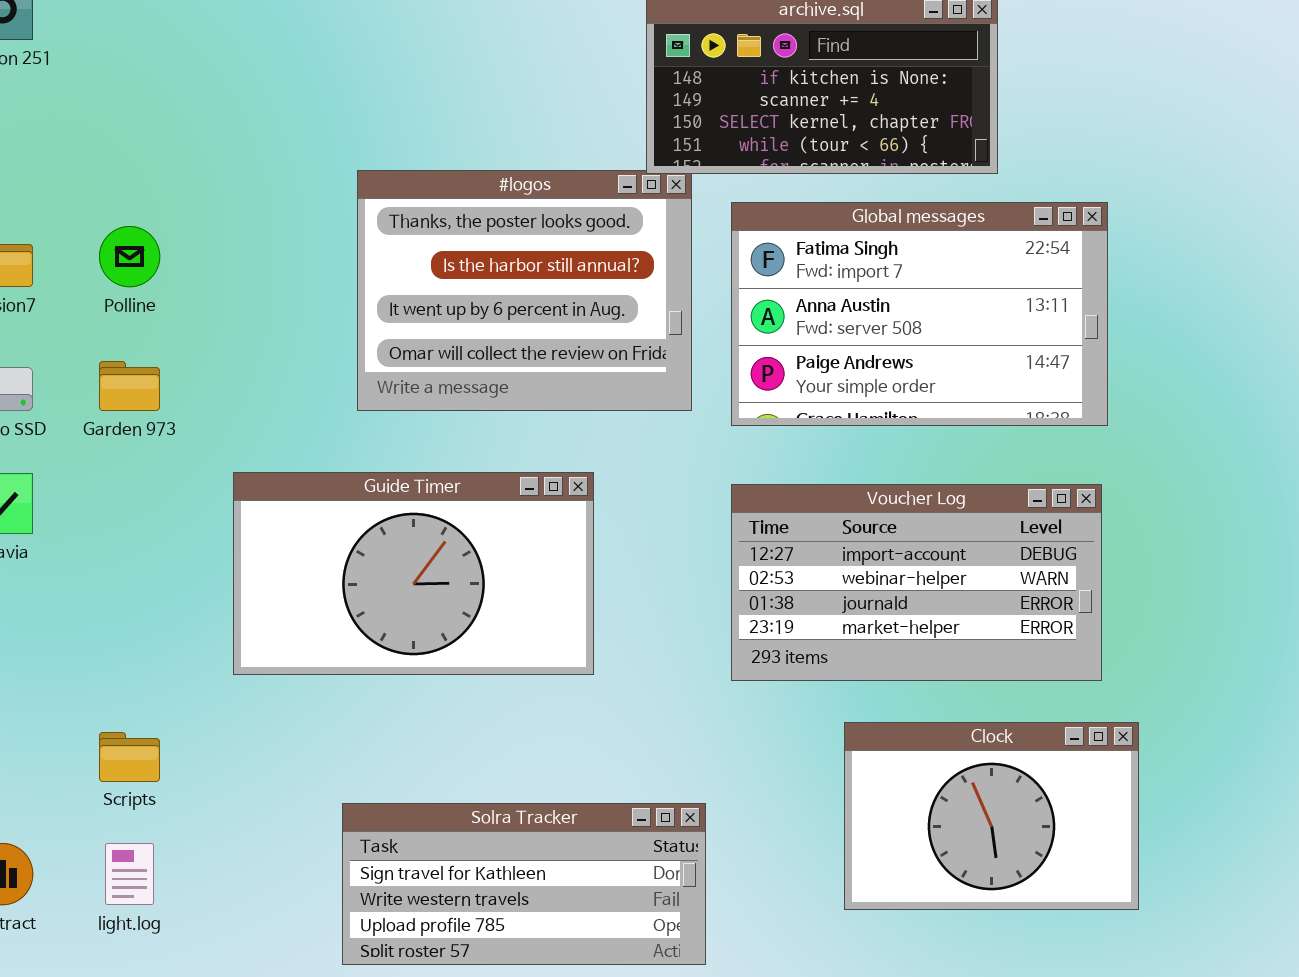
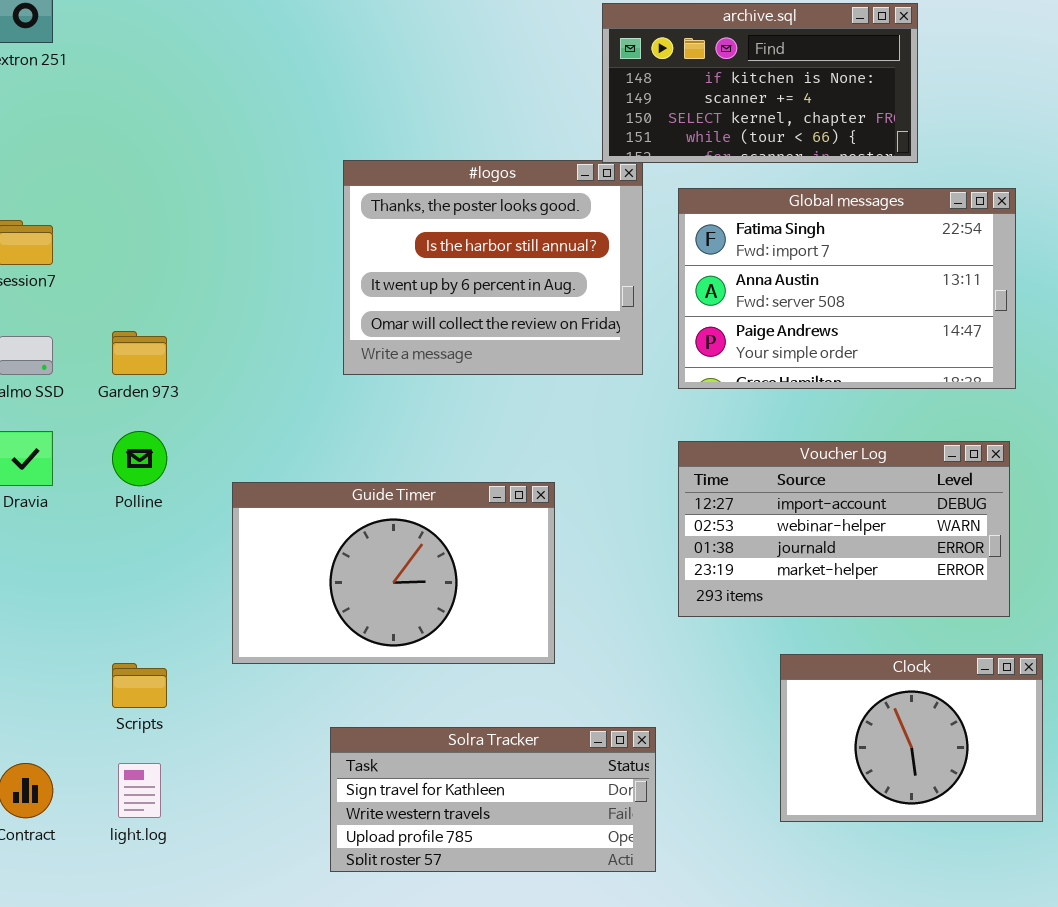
Polline: [99,226,160,287] -> [112,431,167,486], moved
Guide Timer: [233,472,594,675] -> [232,482,555,664], moved

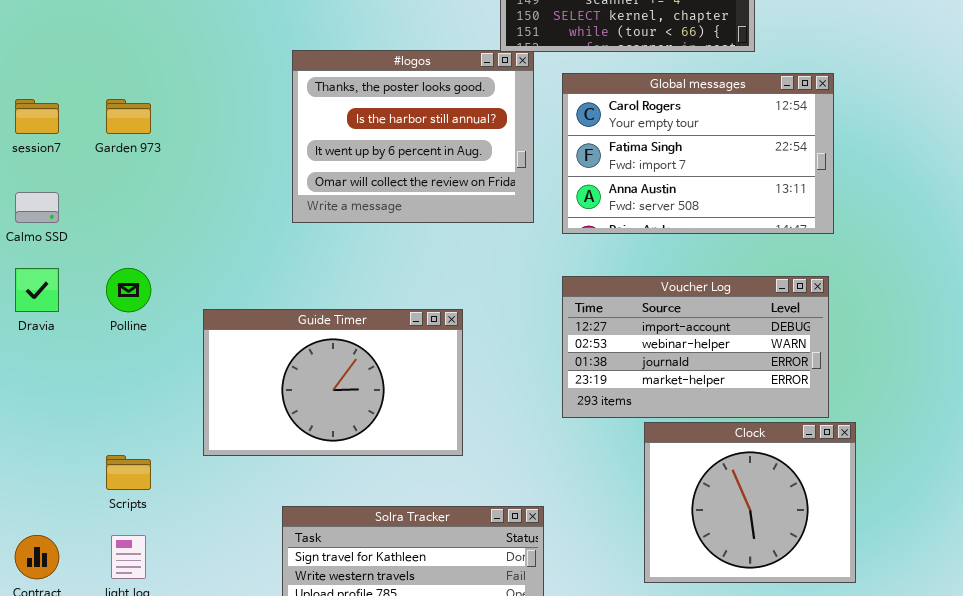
Global messages: [678,188,1016,389] -> [562,73,834,234], scrolled up 1 row
Garden 973: [112,331,167,375] -> [106,99,151,134], moved
Clock: [780,654,1043,822] -> [644,422,856,583], resized

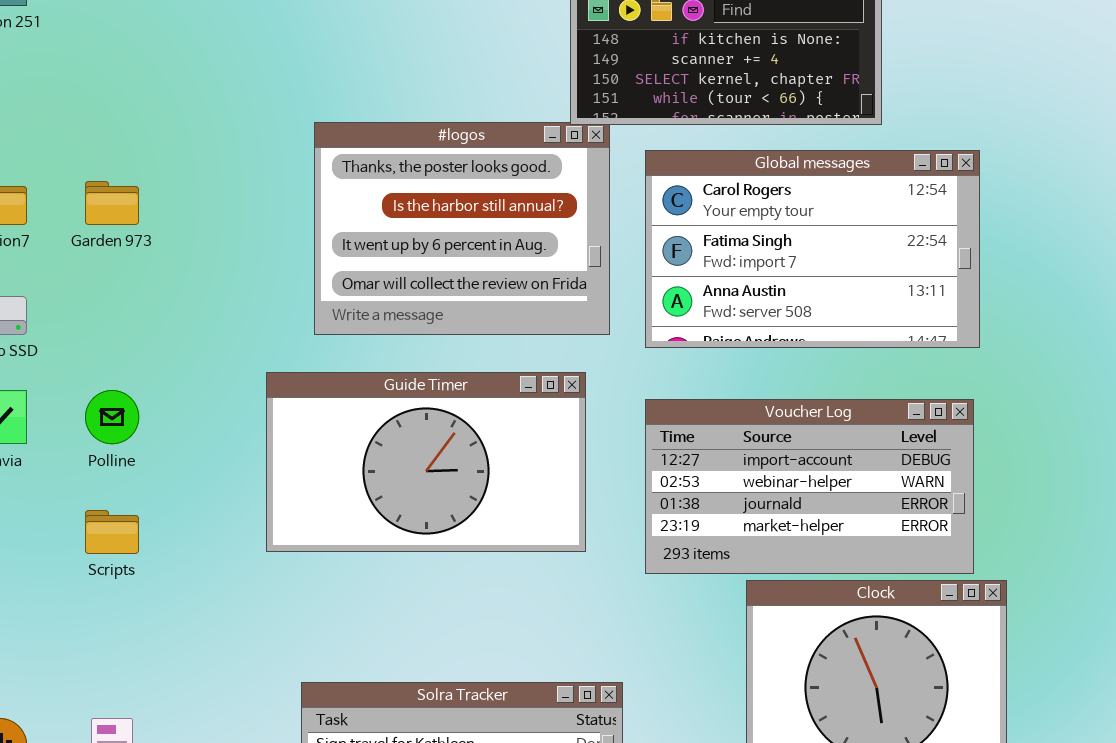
Guide Timer: [203,309,463,456] -> [266,372,586,552], moved
Scripts: [106,455,151,490] -> [85,510,139,554], moved

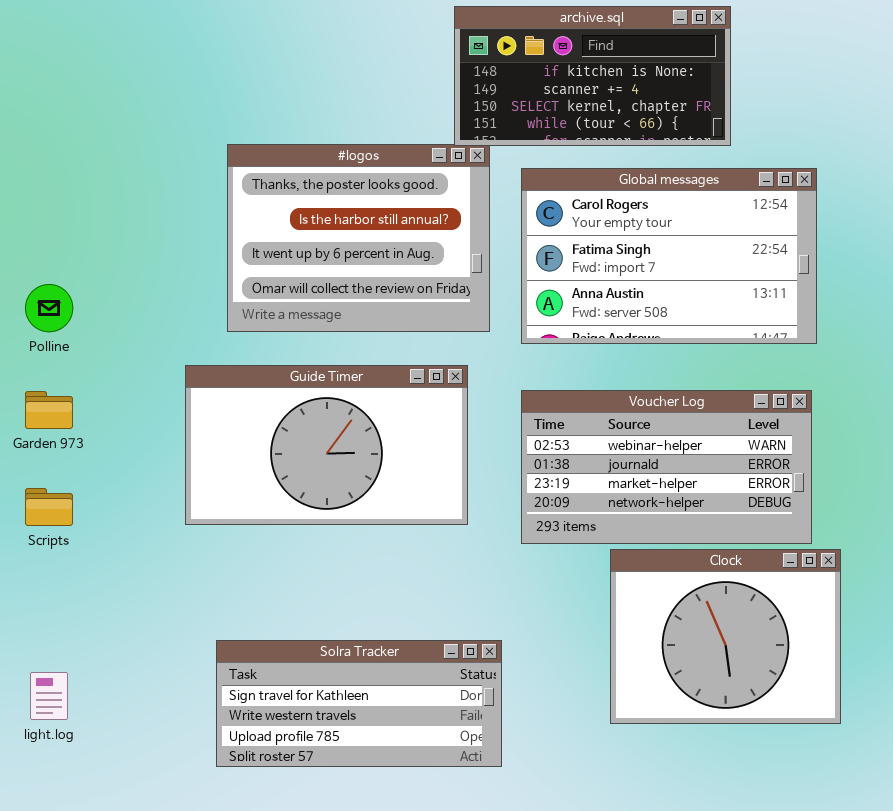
Garden 973: [85,181,139,225] -> [25,391,73,429], moved
Polline: [85,390,139,444] -> [25,284,73,332], moved
Voucher Log: [645,399,974,574] -> [521,390,812,544], scrolled down 1 row

